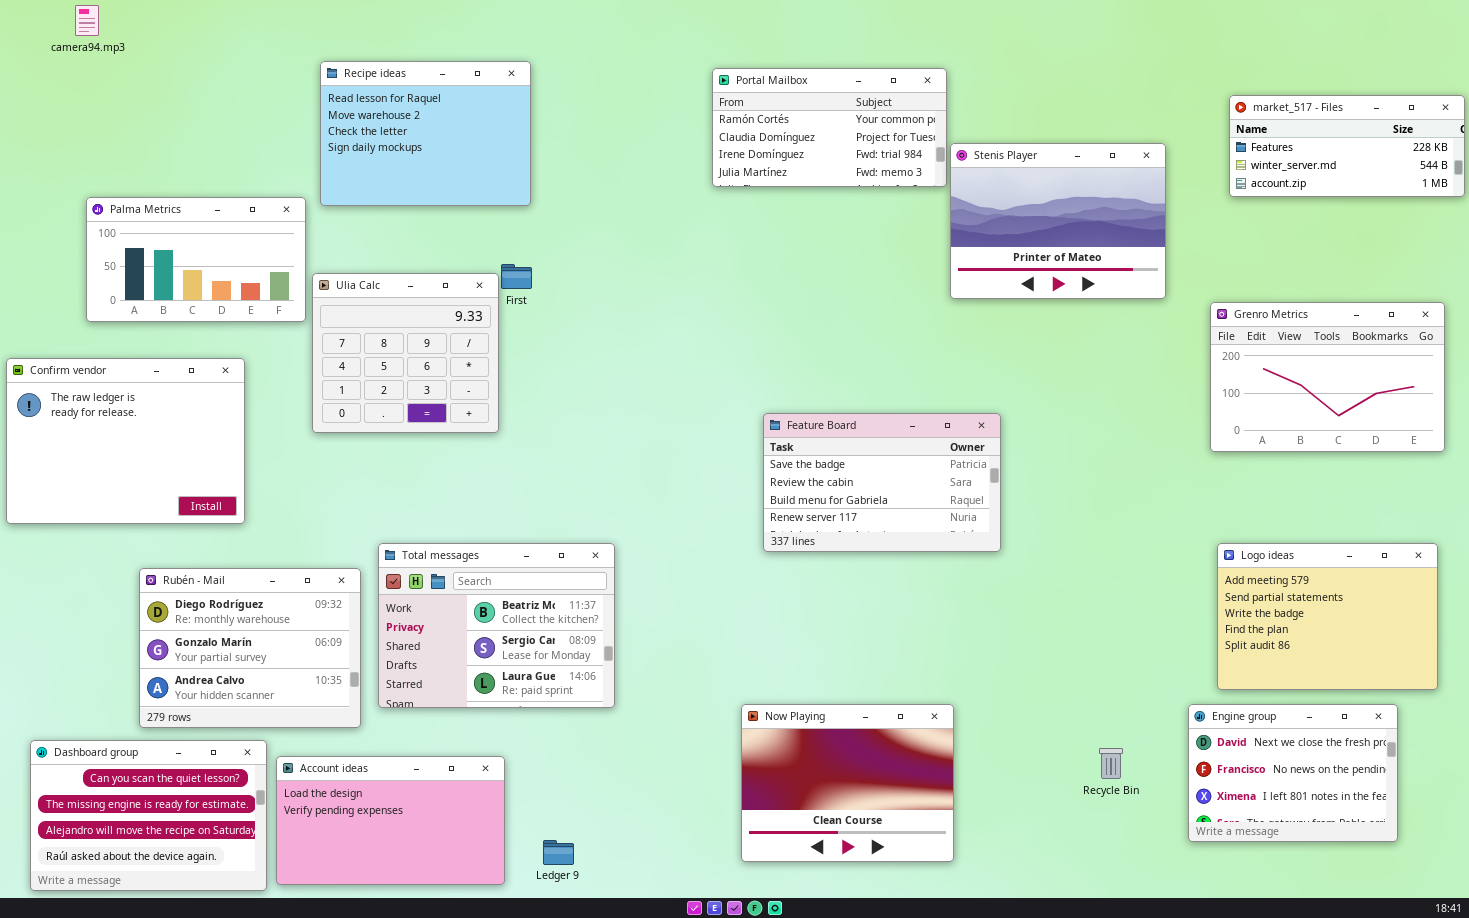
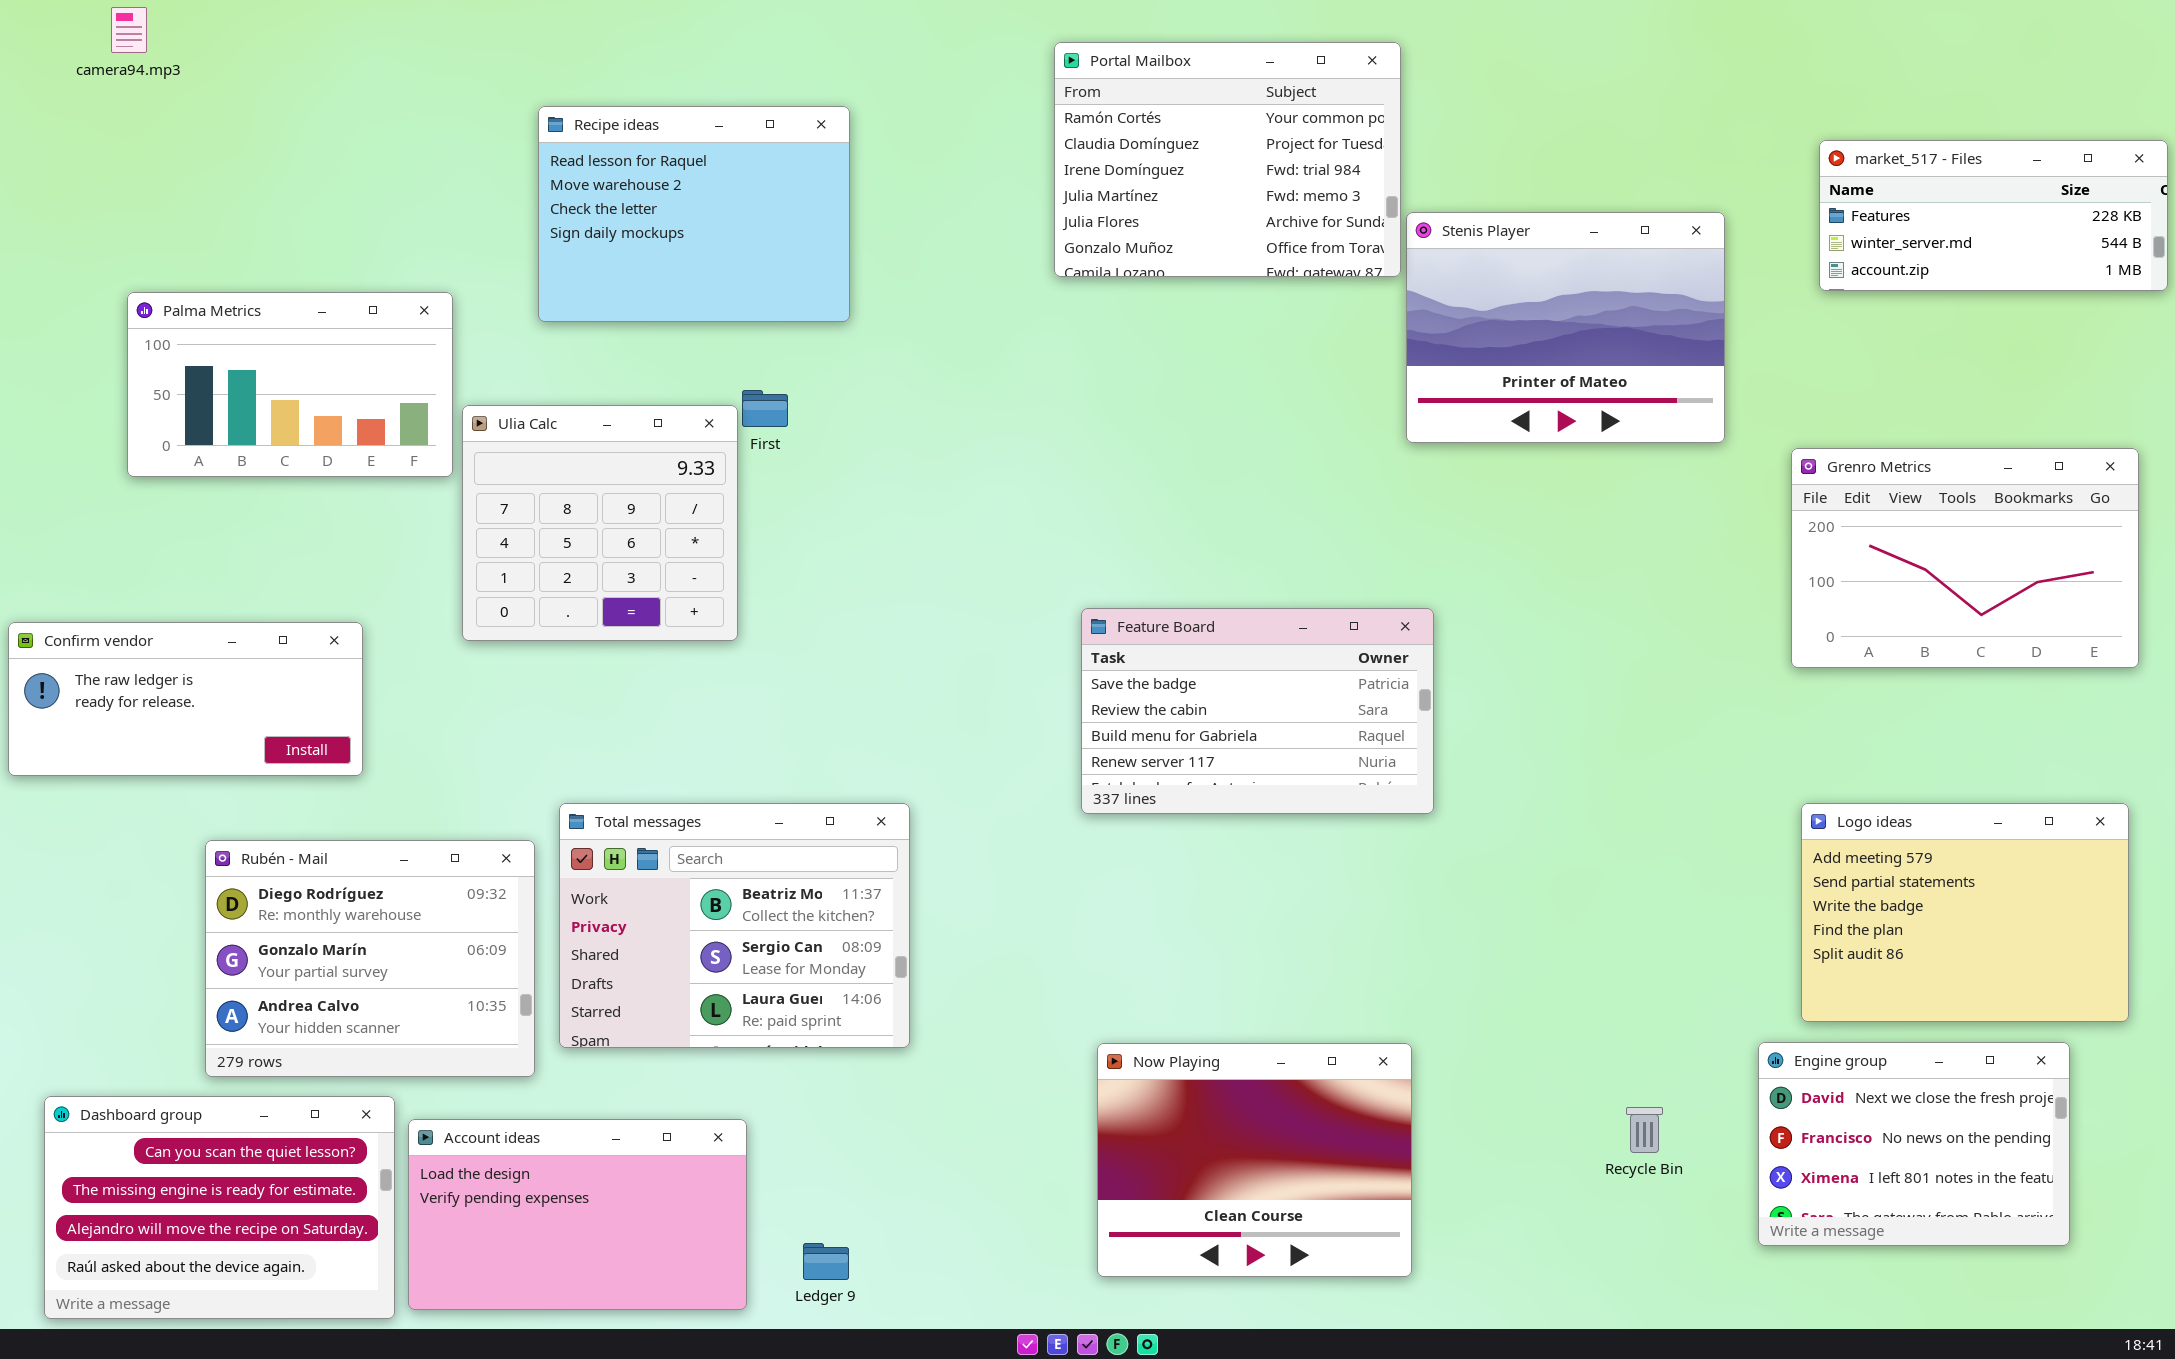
Recipe ideas: [320,61,531,206] -> [538,106,850,322], moved
Portal Mailbox: [712,68,947,187] -> [1054,42,1401,277], resized
Confirm vendor: [6,358,245,524] -> [8,622,363,776], resized
Feature Board: [763,413,1001,552] -> [1081,608,1434,814], moved

